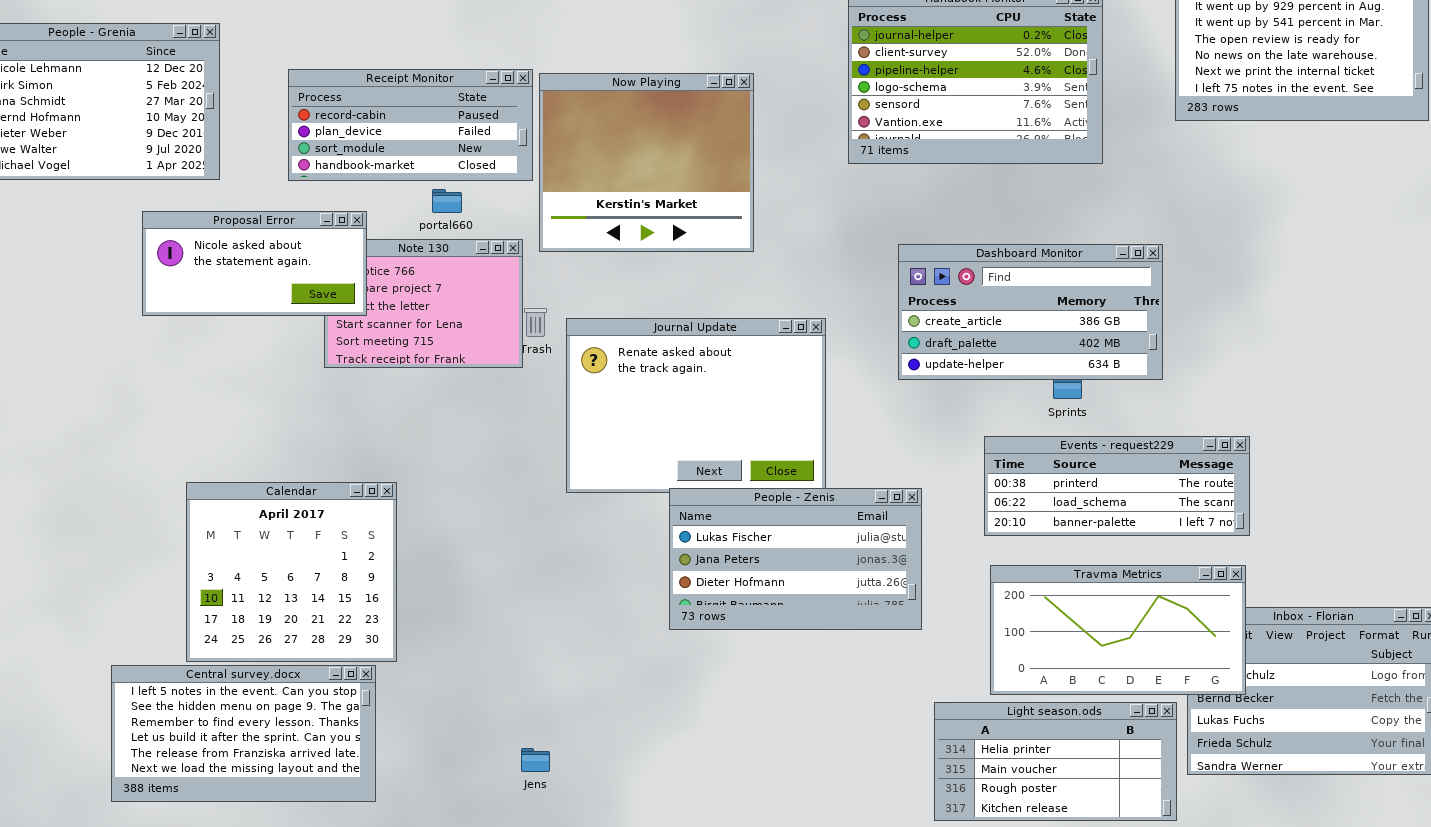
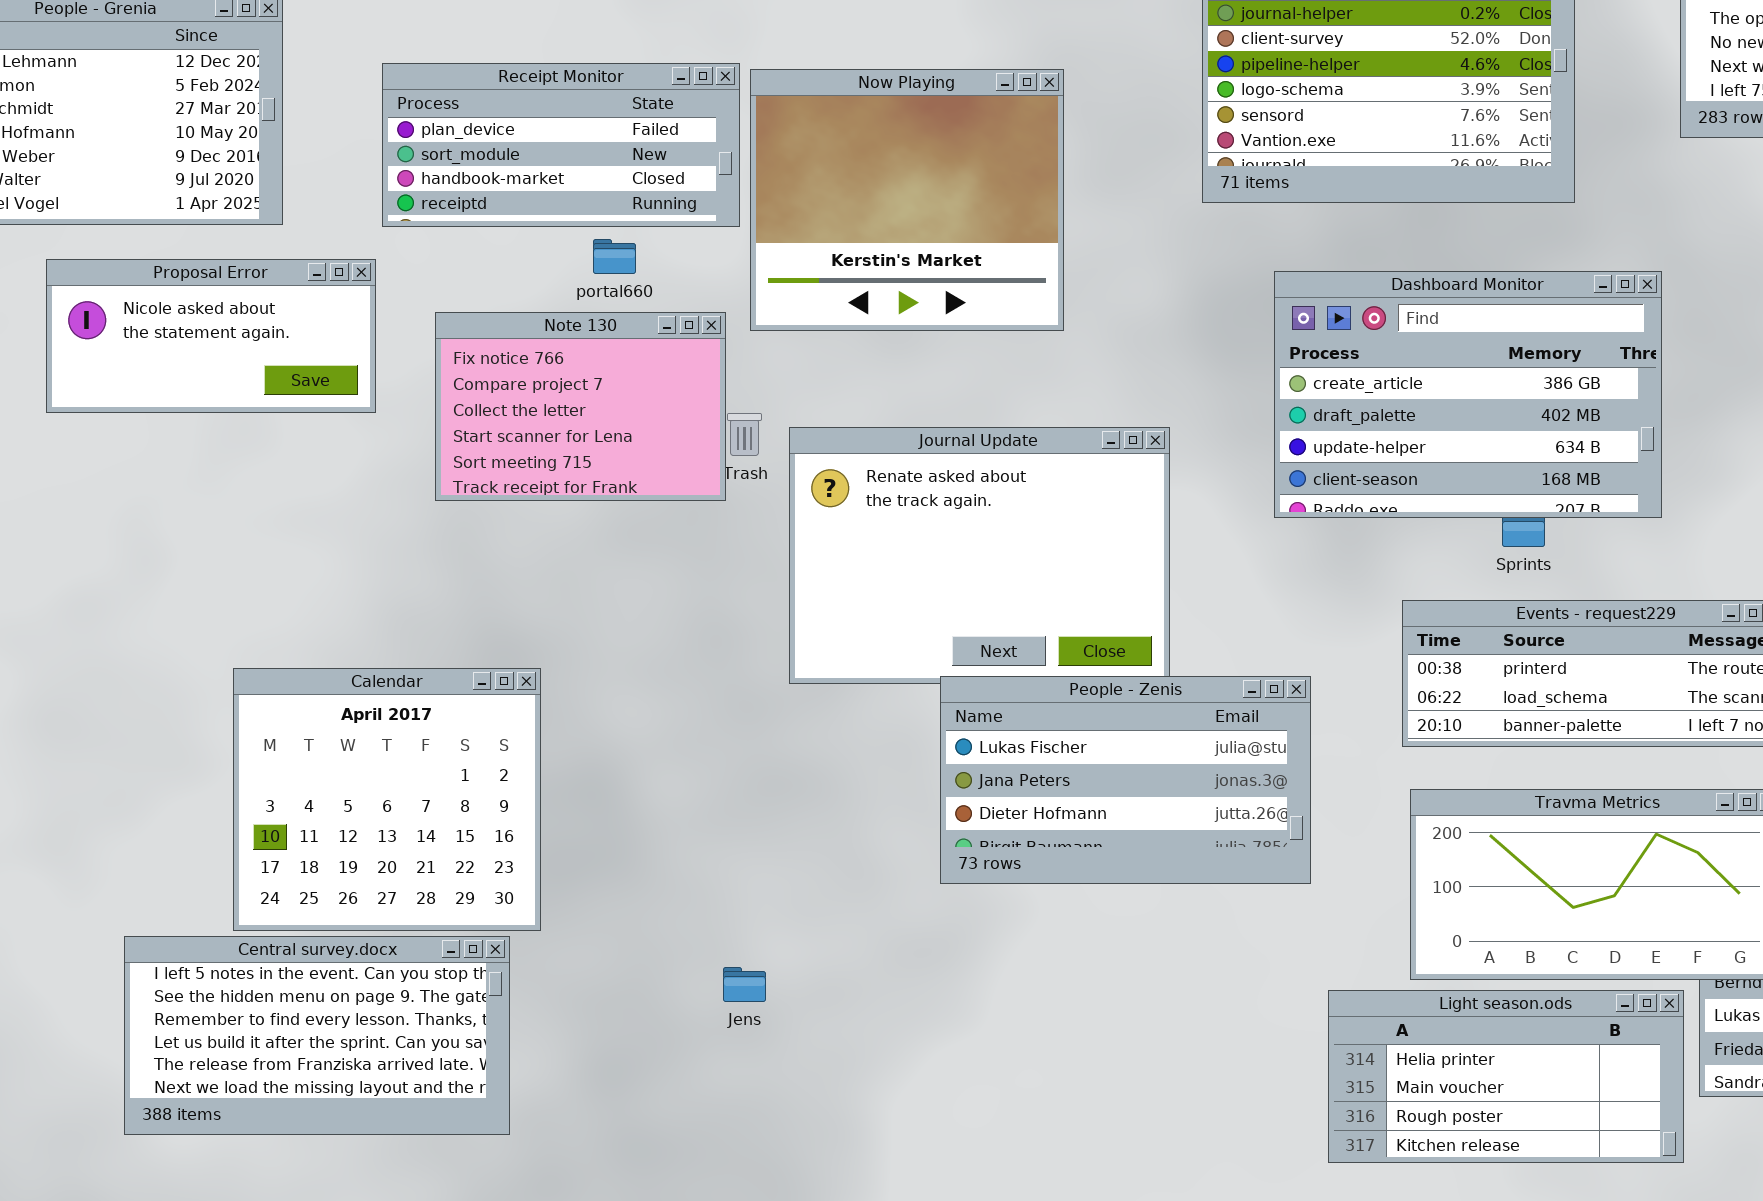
Receipt Monitor: [288,69,533,181] -> [382,63,740,227], scrolled down 1 row
Proposal Error: [142,211,367,316] -> [46,259,376,413], moved
Dashboard Monitor: [898,244,1163,380] -> [1274,271,1662,518], resized
Jens: [521,748,550,772] -> [723,967,766,1002], moved

